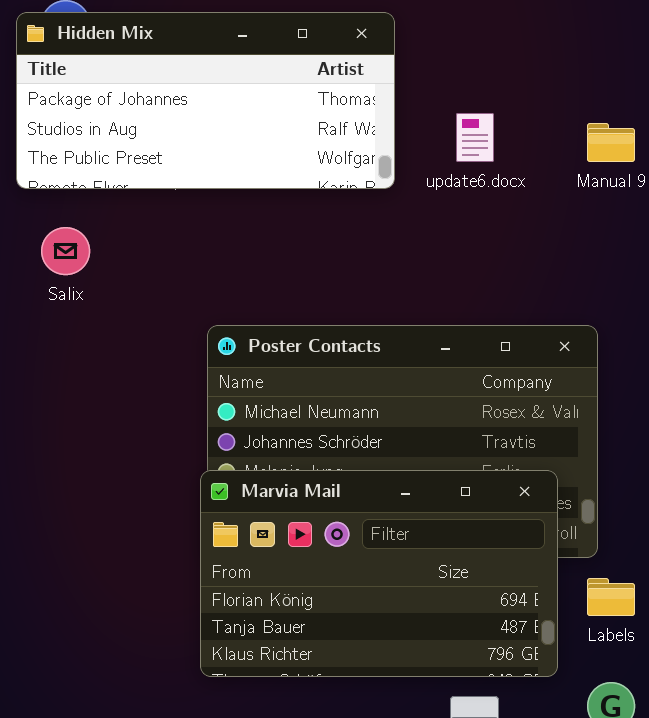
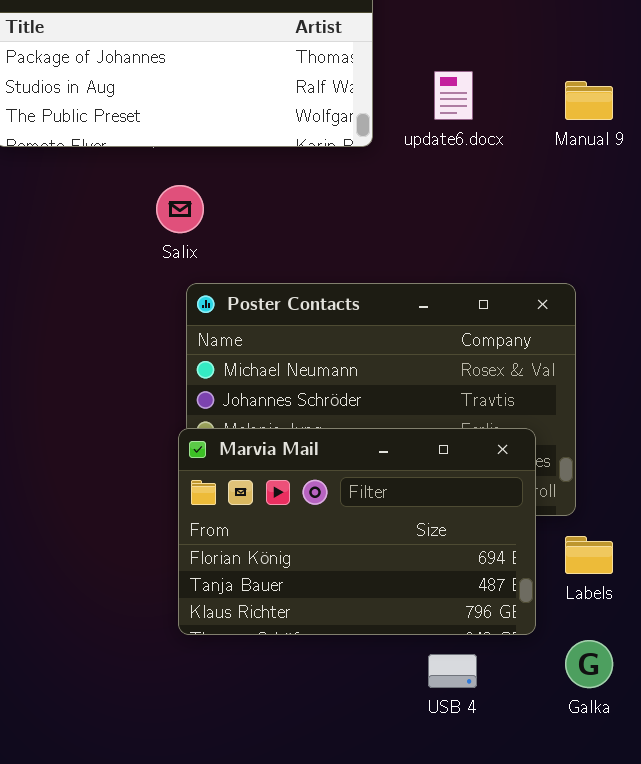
Salix: [41,227,90,275] -> [156,185,204,233], moved

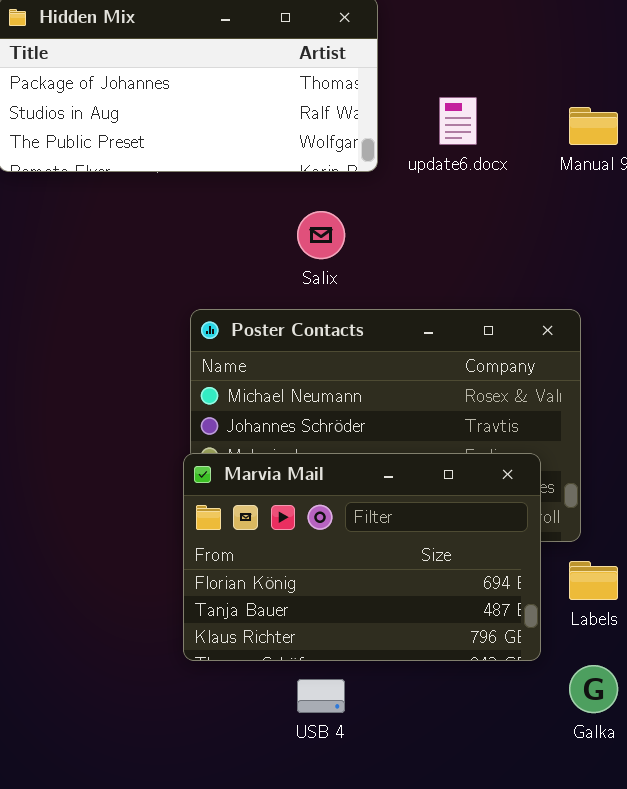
Salix: [156,185,204,233] -> [297,211,345,259], moved
USB 4: [428,654,477,688] -> [297,679,345,713], moved

